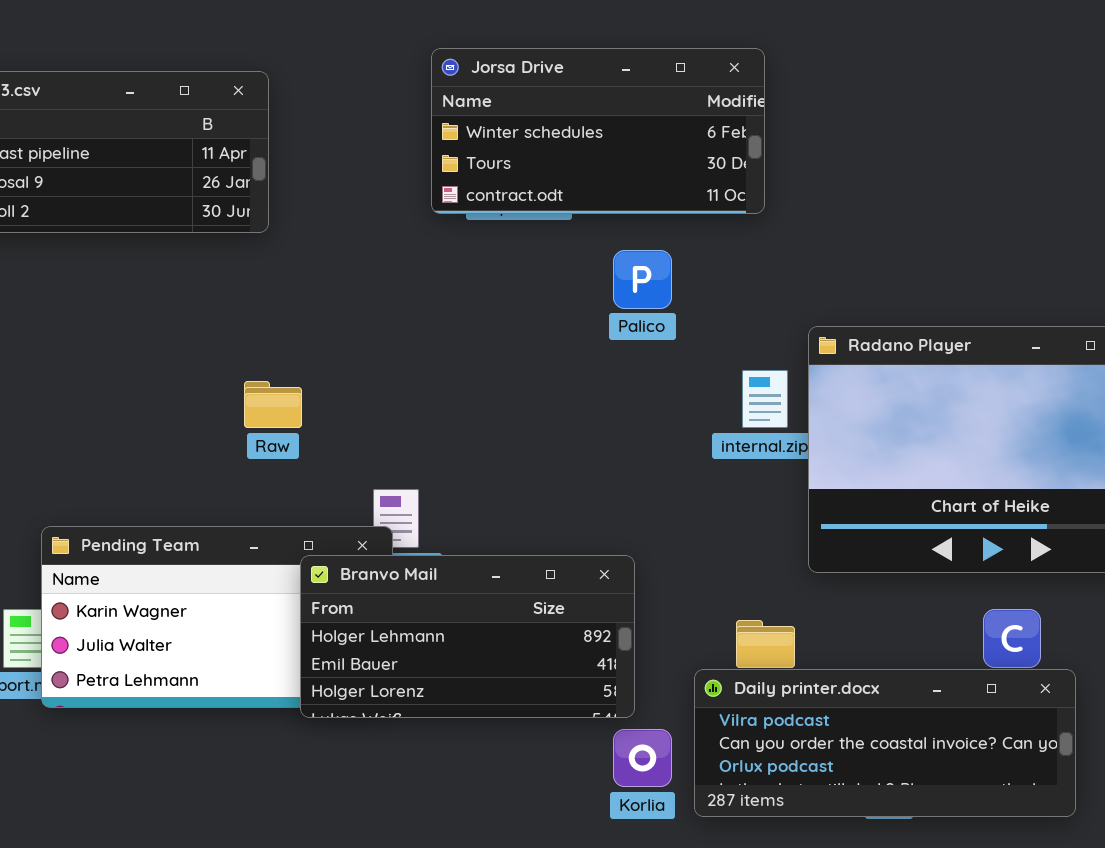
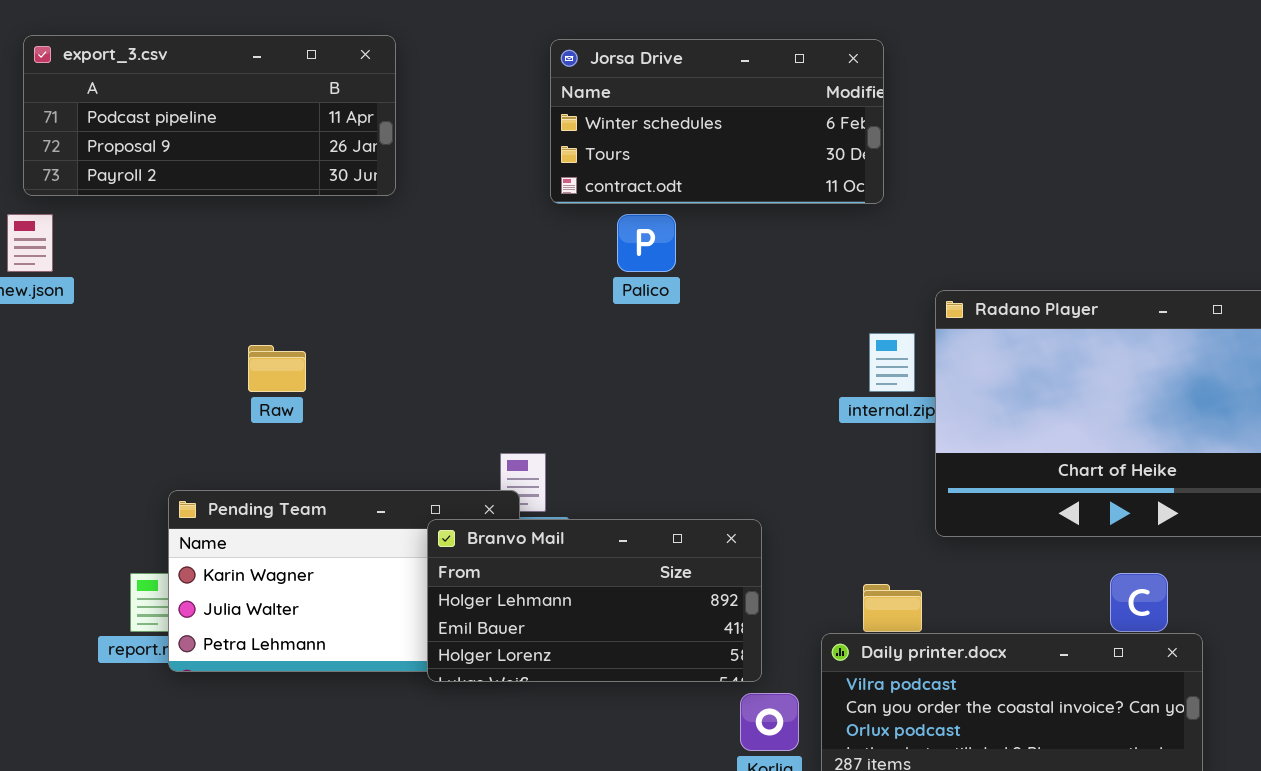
Jorsa Drive: [431,48,765,214] -> [550,39,884,204], moved
Palico: [613,250,672,309] -> [617,214,676,272], moved
Raw: [244,381,302,428] -> [248,345,306,392], moved

